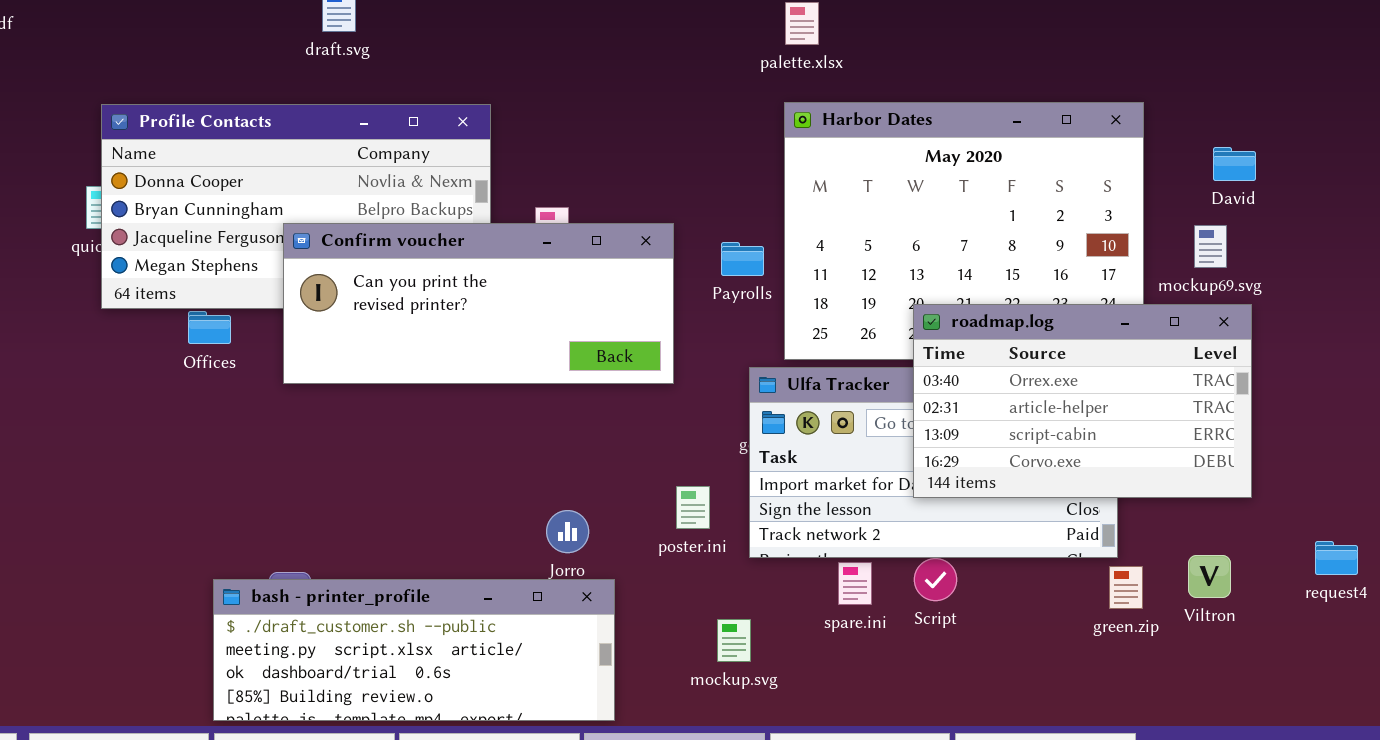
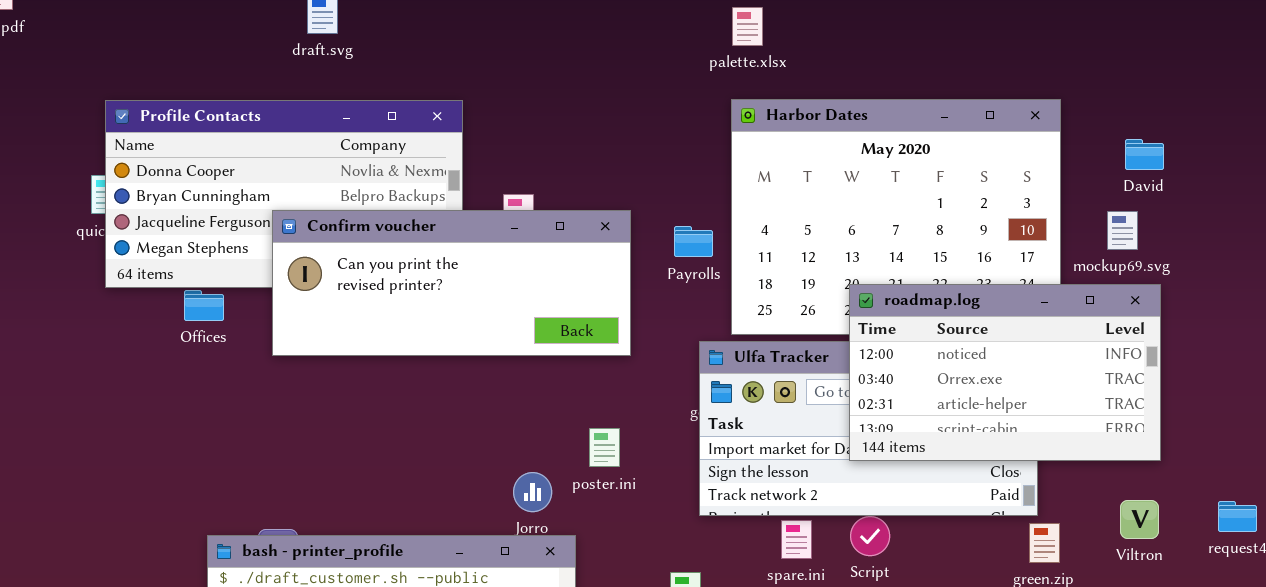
roadmap.log: [913,304,1252,498] -> [849,284,1161,461], scrolled up 1 row
poster.ini: [676,486,710,529] -> [589,428,620,467], moved
Viltron: [1188,555,1231,598] -> [1120,500,1159,539], moved

